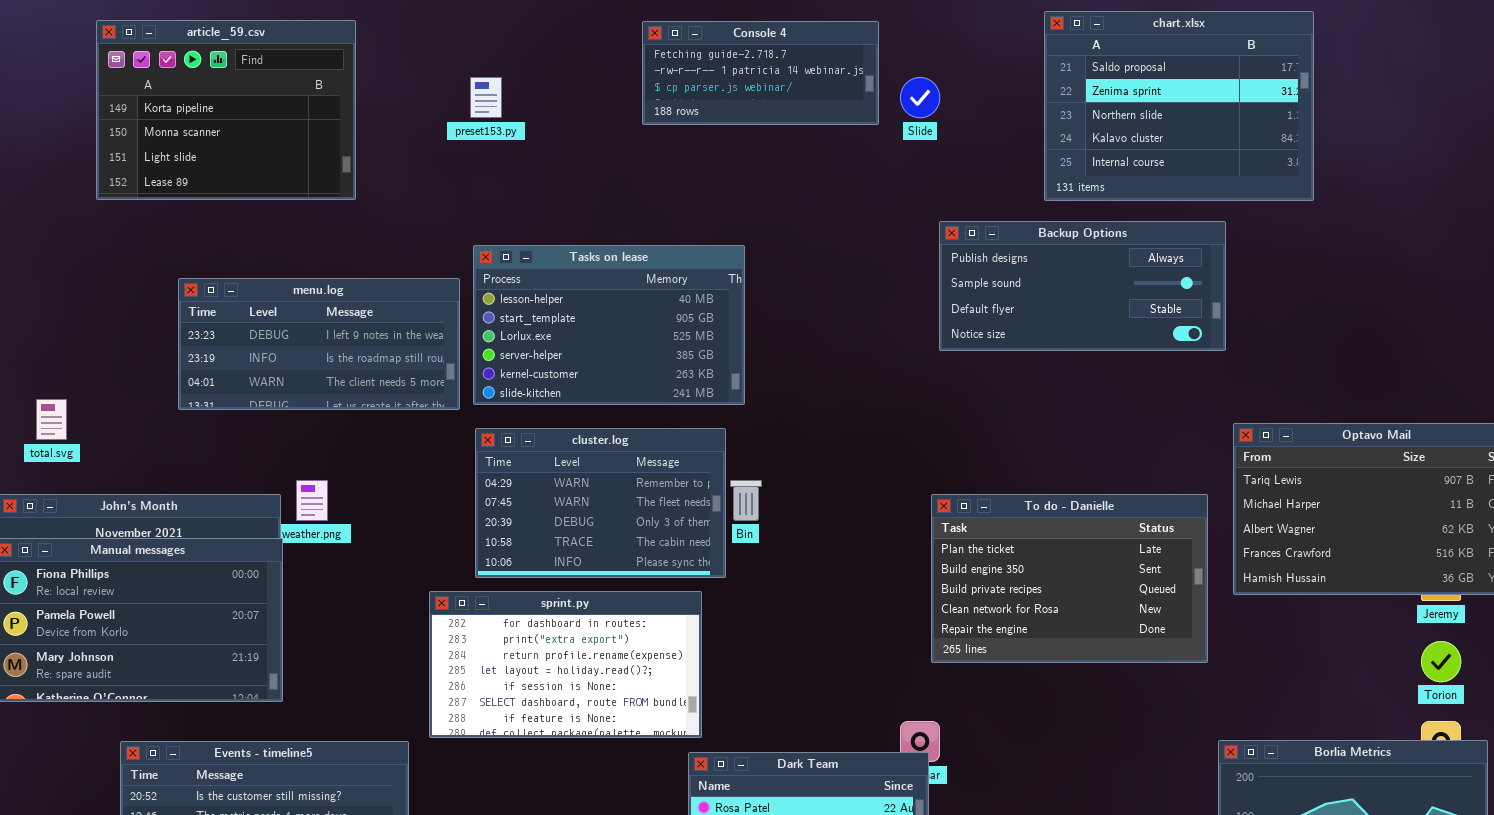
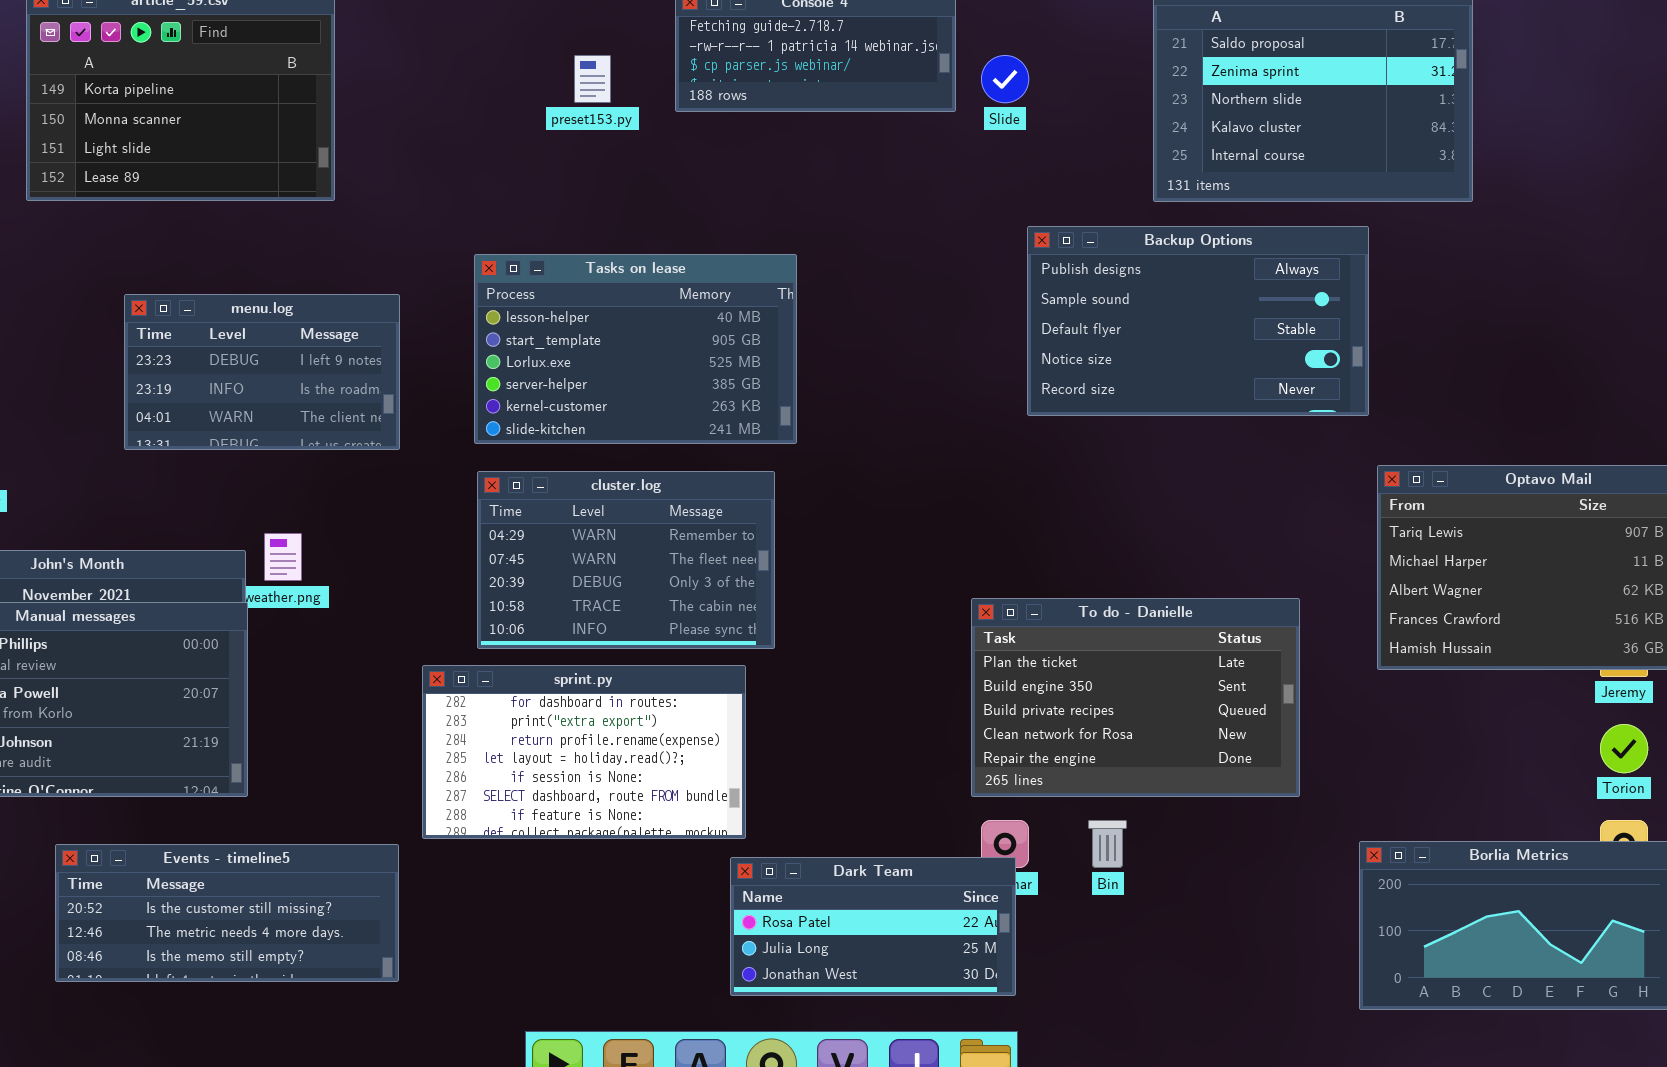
preset153.py: [470,77,502,118] -> [574,55,611,103], moved
Backup Options: [939,221,1226,351] -> [1027,226,1369,416], resized
menu.log: [178,278,460,410] -> [124,294,400,450], resized
Bin: [730,480,762,521] -> [1088,820,1127,868], moved
To do - Danielle: [931,494,1208,663] -> [971,598,1300,797], moved

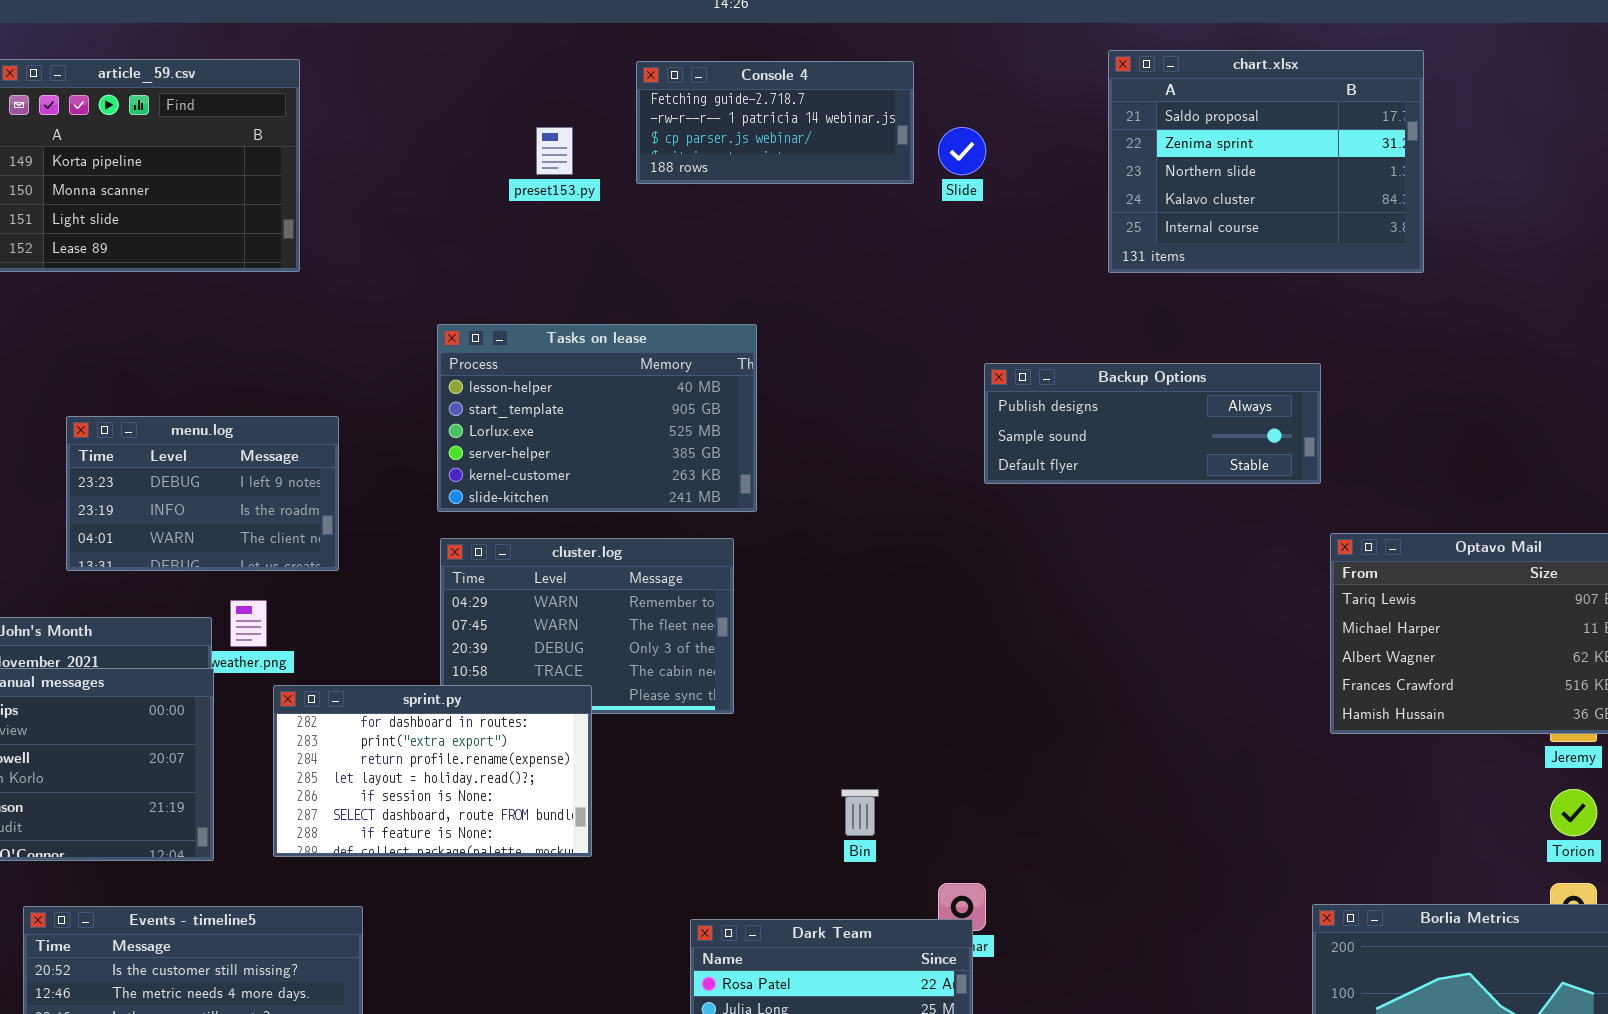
Backup Options: [1027,226,1369,416] -> [984,363,1321,484], resized
menu.log: [124,294,400,450] -> [66,416,339,571], moved
To do - Danielle: [971,598,1300,797] -> none, closed
sprint.py: [422,665,746,839] -> [273,685,592,857], moved
Bin: [1088,820,1127,868] -> [841,789,879,836], moved

